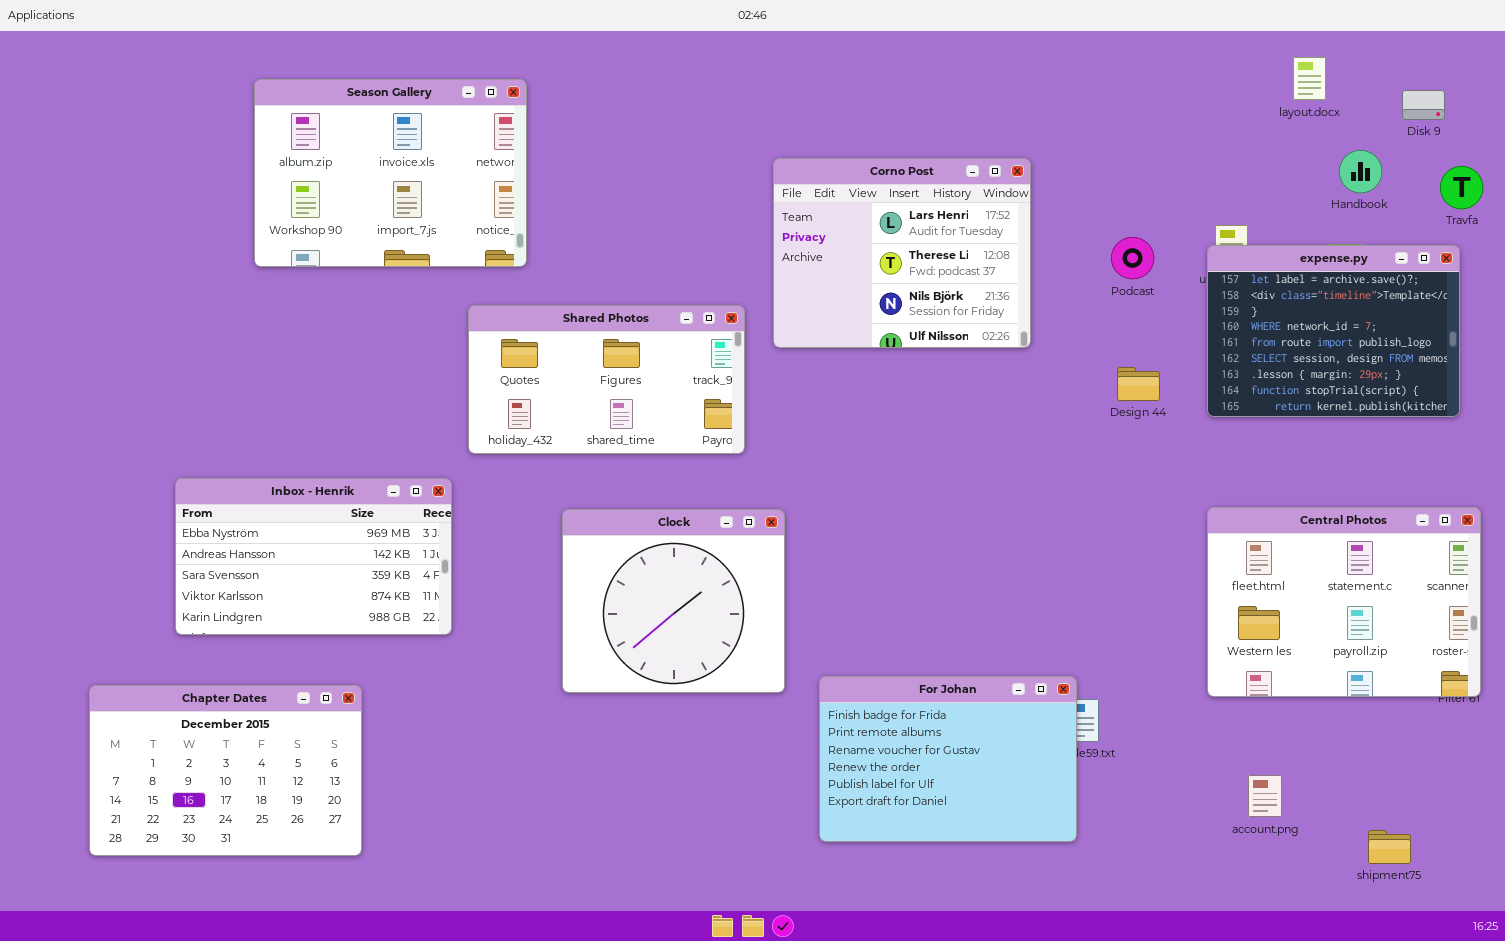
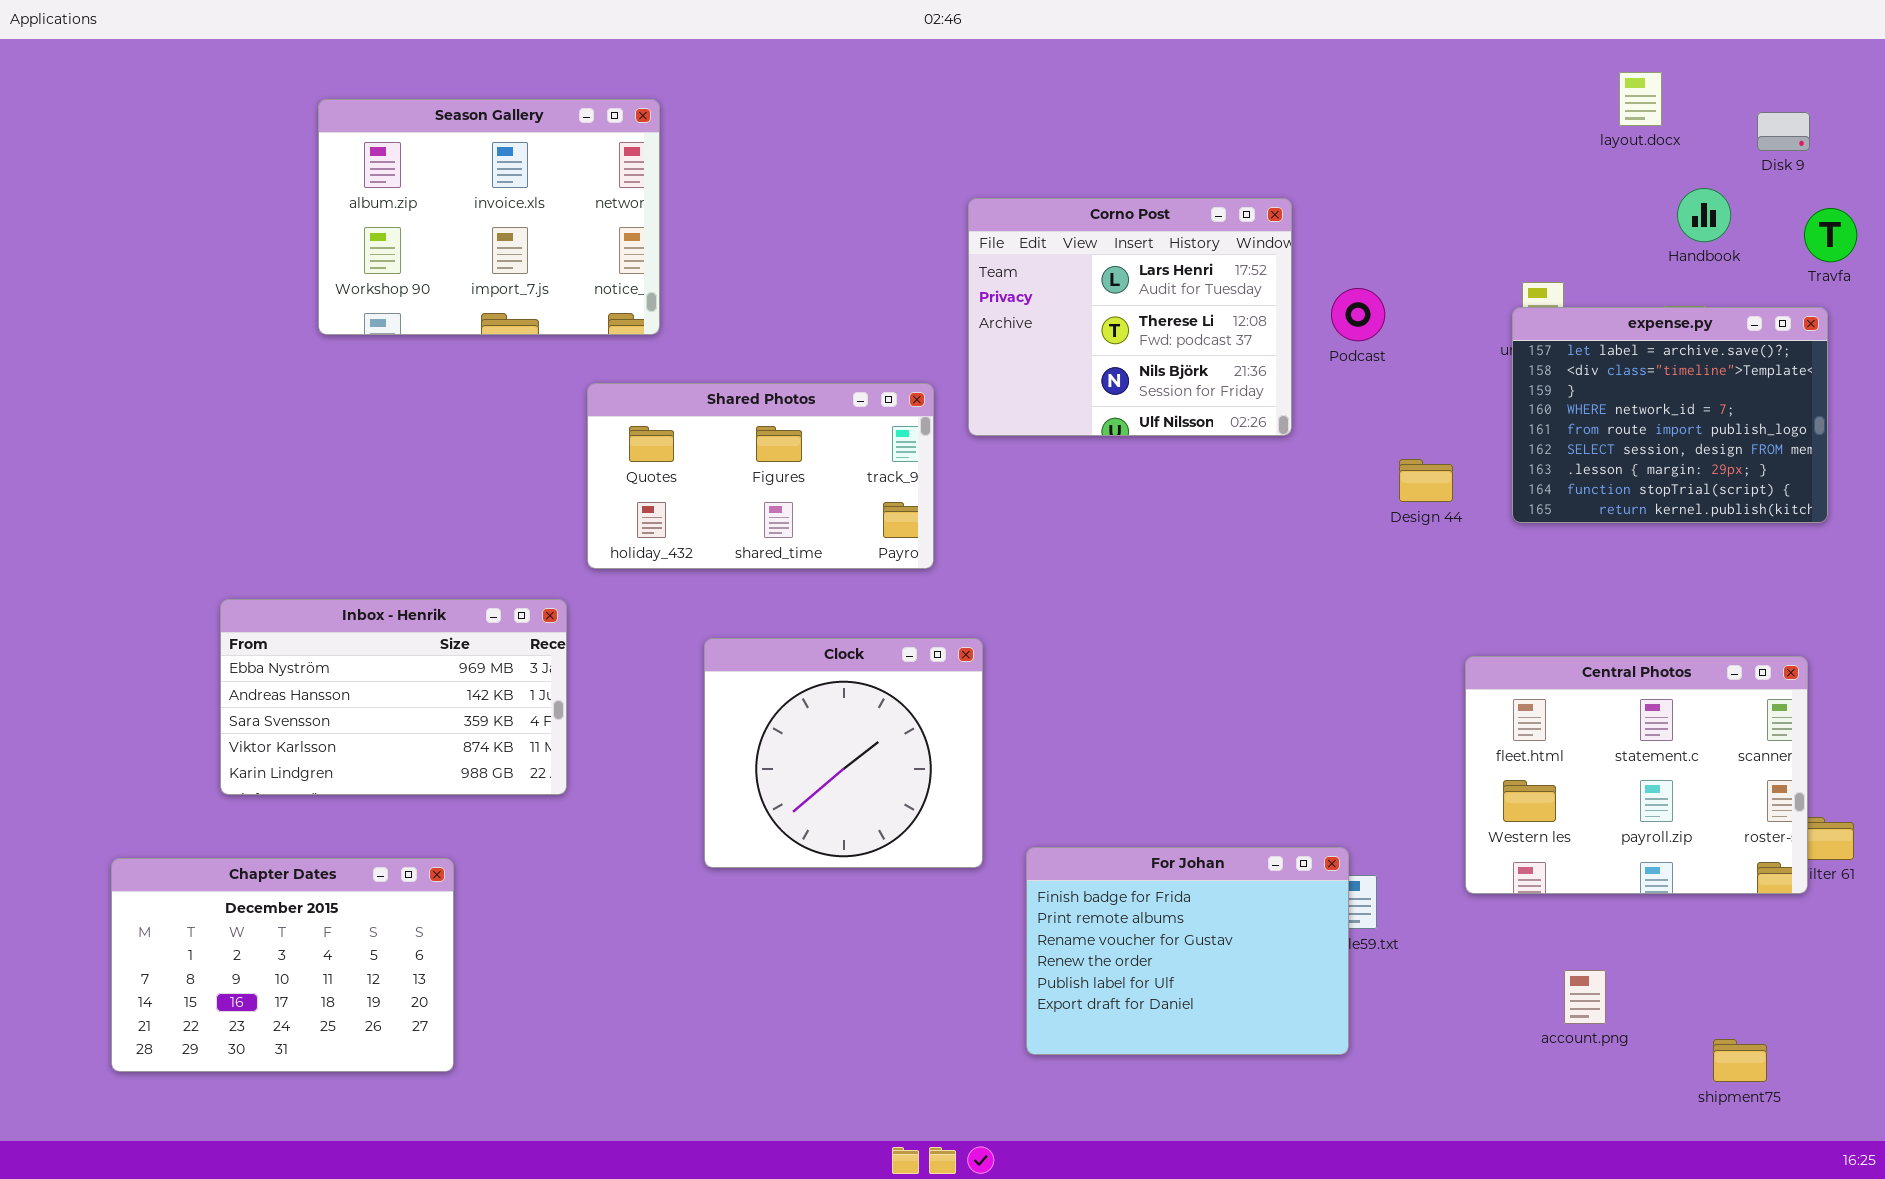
Podcast: [1111,237,1154,279] -> [1331,288,1385,341], moved
Central Photos: [1207,507,1481,697] -> [1465,656,1808,894], moved

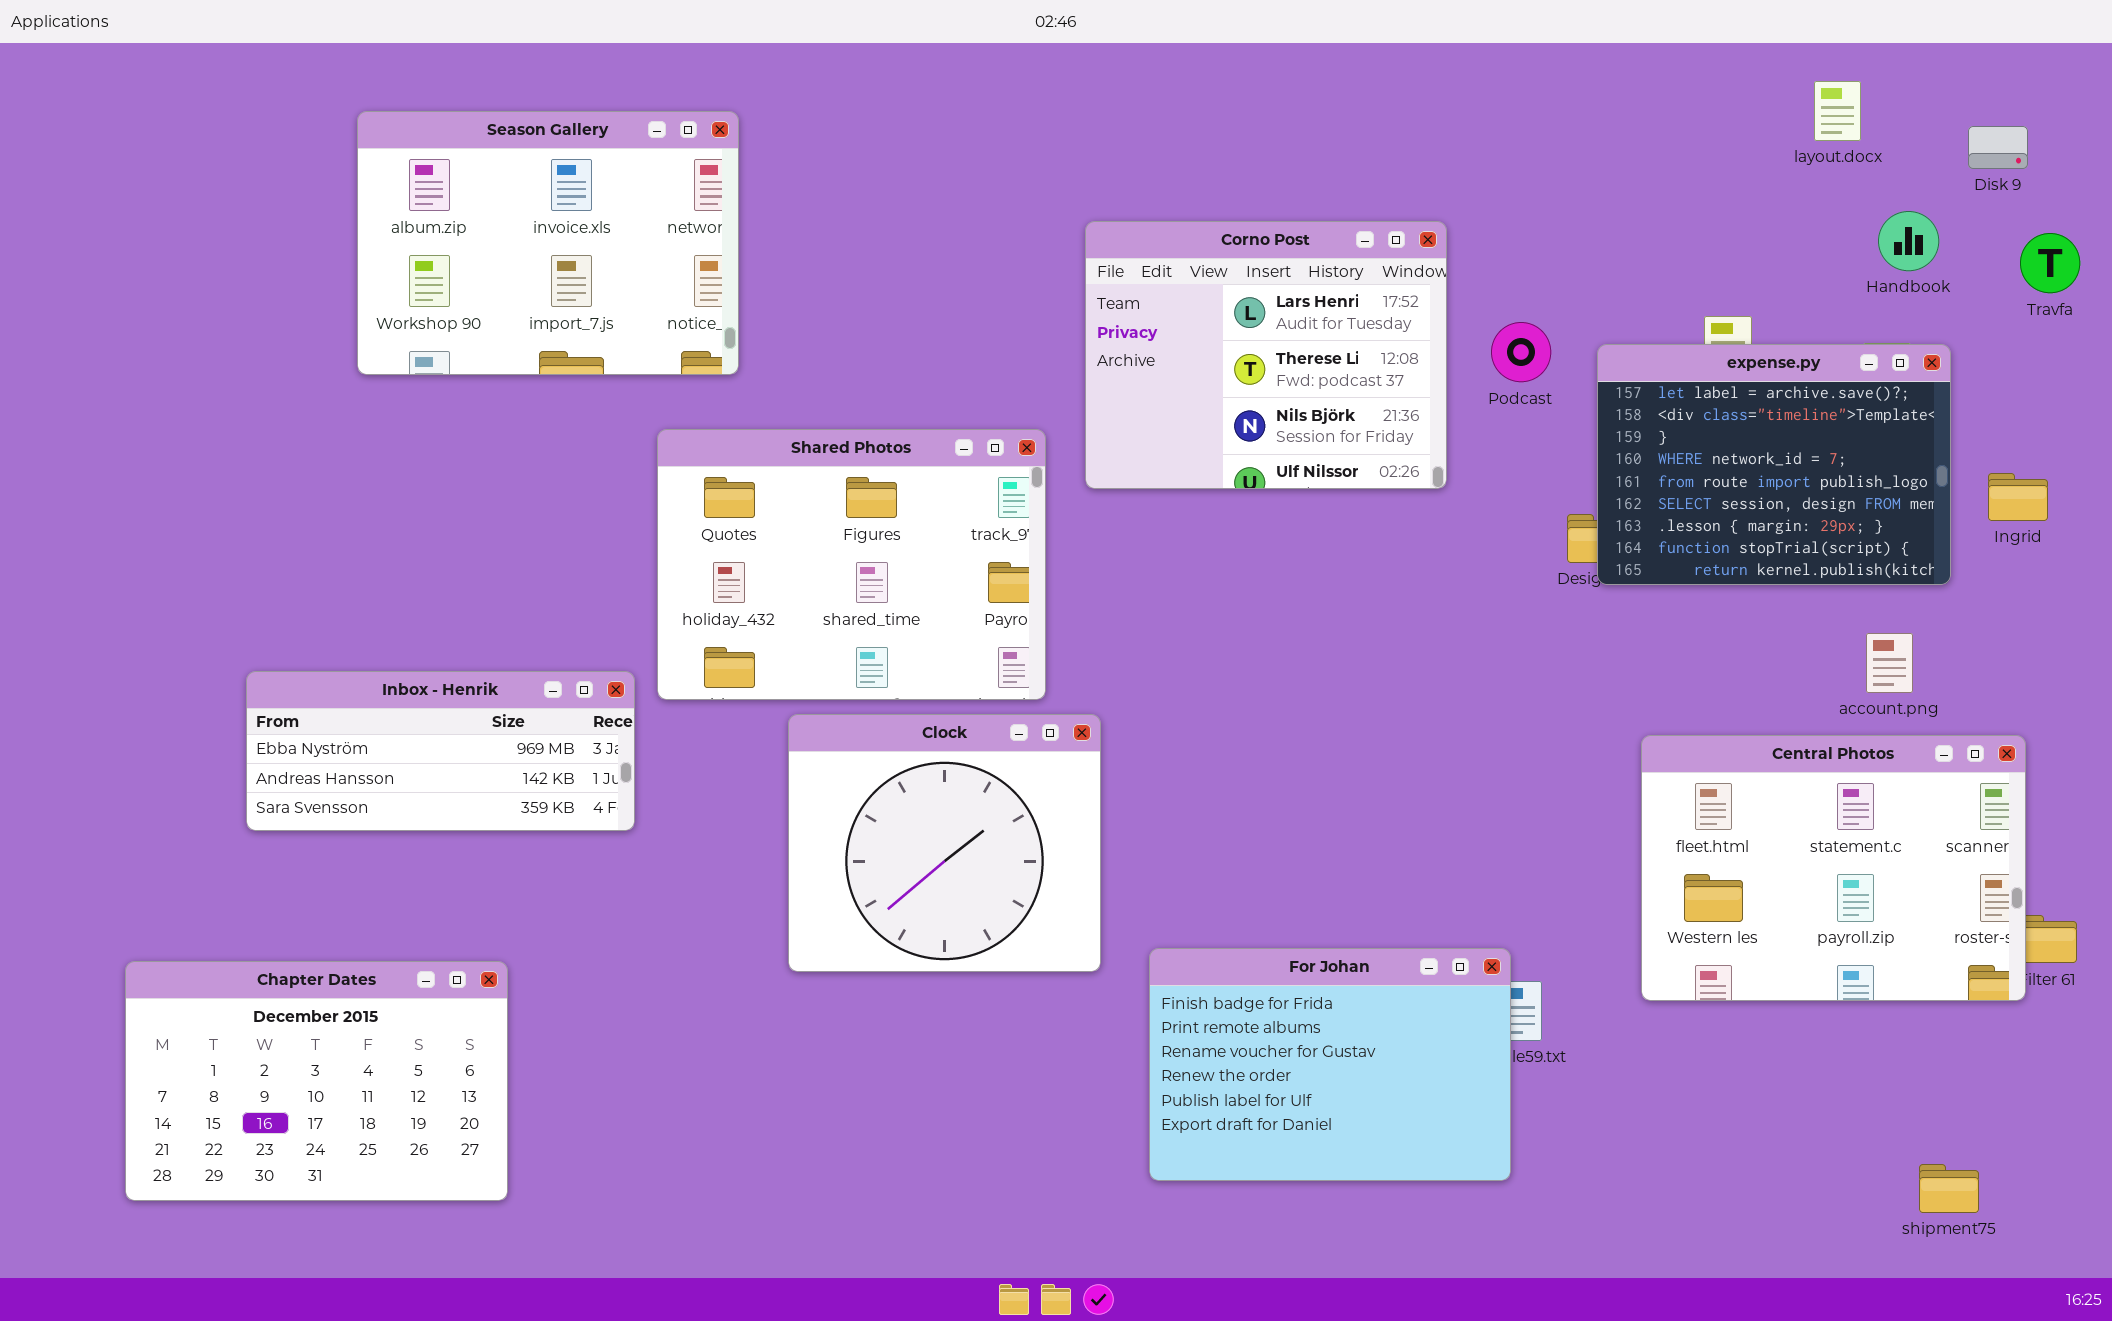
expense.py: [1512,307,1828,523] -> [1597,344,1951,585], moved
Shared Photos: [587,383,934,569] -> [657,429,1046,700], resized
Inbox - Henrik: [220,599,567,795] -> [246,671,635,831], resized
account.png: [1564,970,1606,1024] -> [1866,633,1913,693], moved

